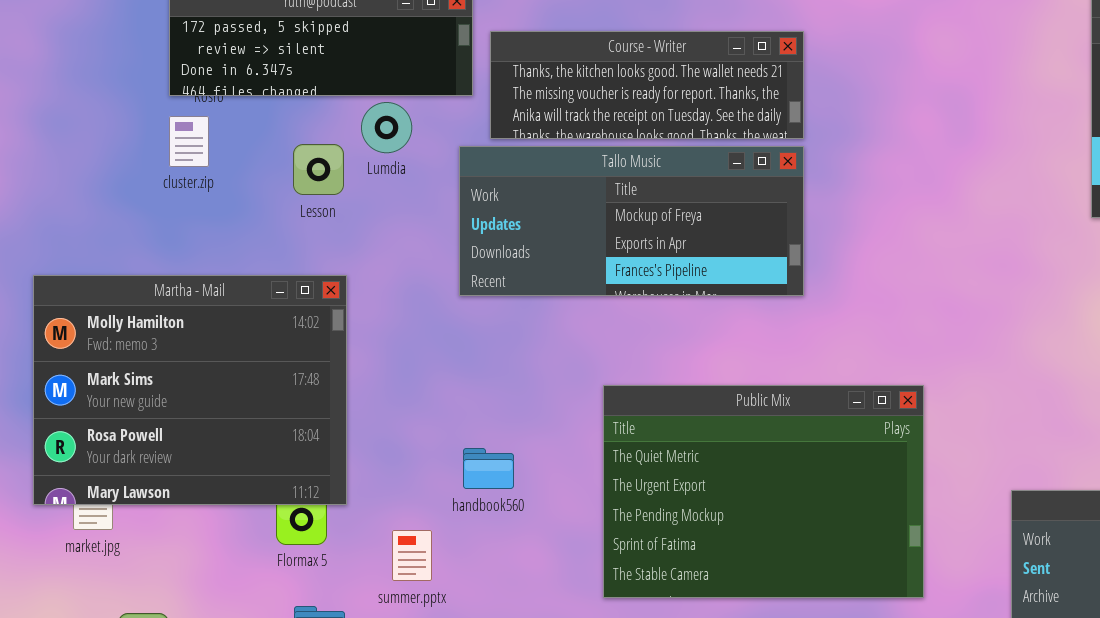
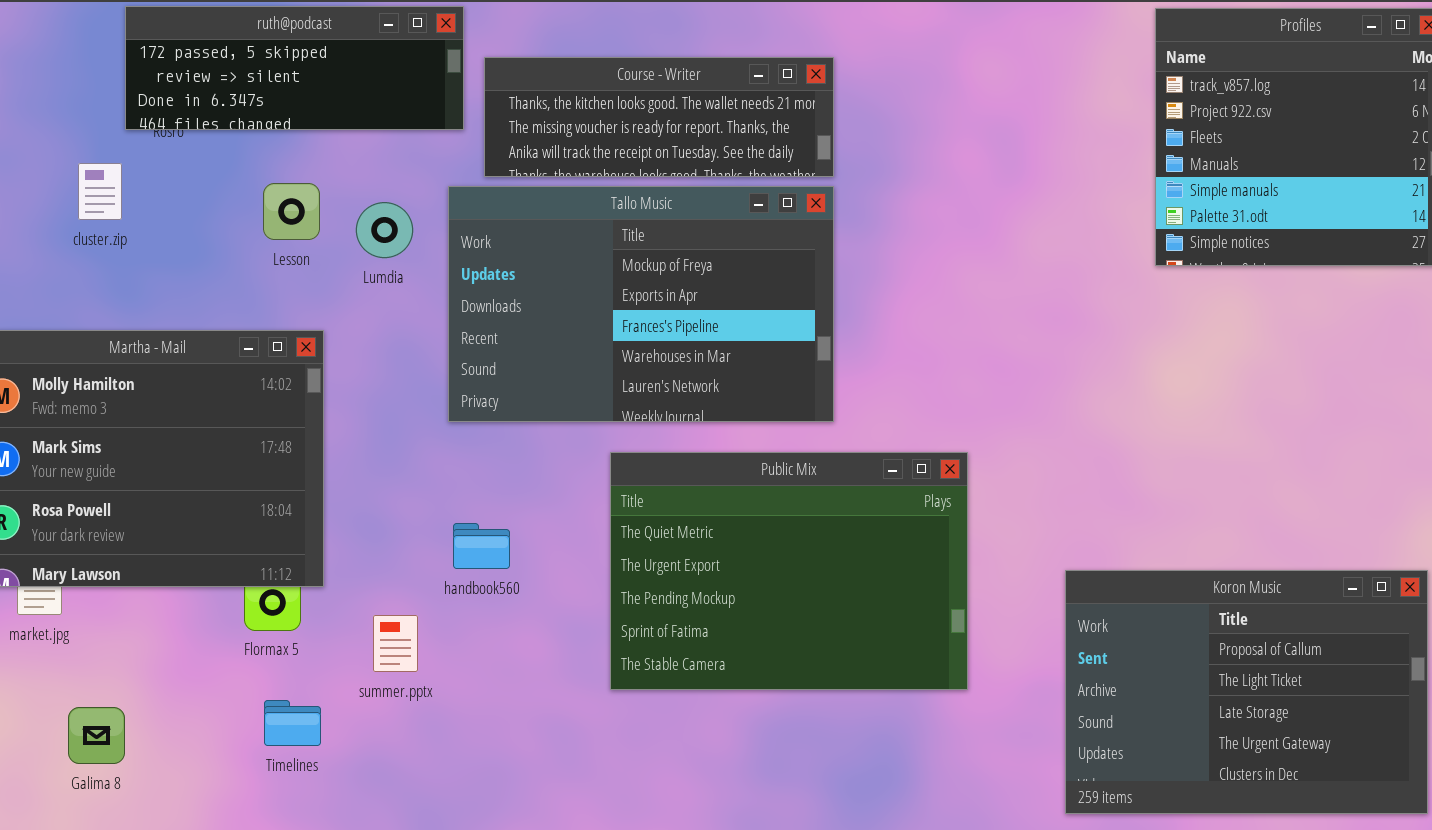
Lumdia: [361,102,412,153] -> [356,202,413,258], moved
cluster.zip: [169,116,209,167] -> [78,163,122,220], moved
Tallo Music: [459,146,804,296] -> [448,186,834,422], resized

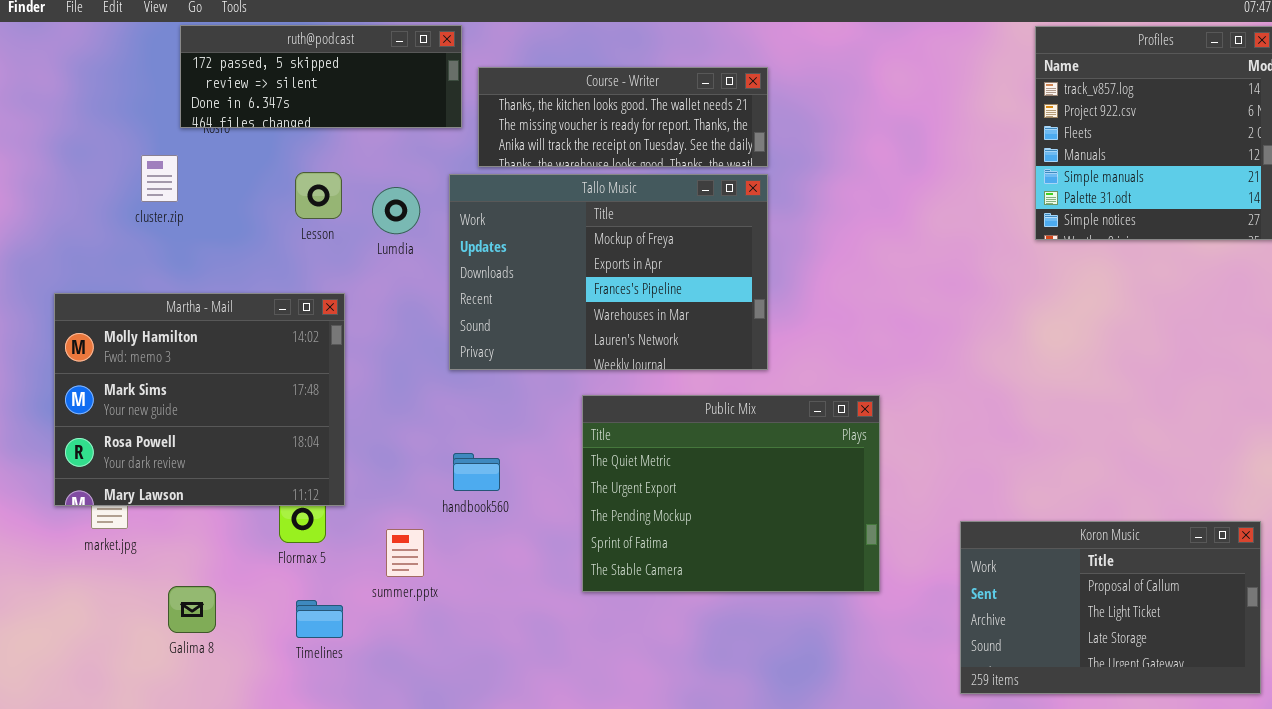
Koron Music: [1065,570,1428,814] -> [960,521,1261,694], resized
Galima 8: [68,707,125,764] -> [168,586,216,633], moved

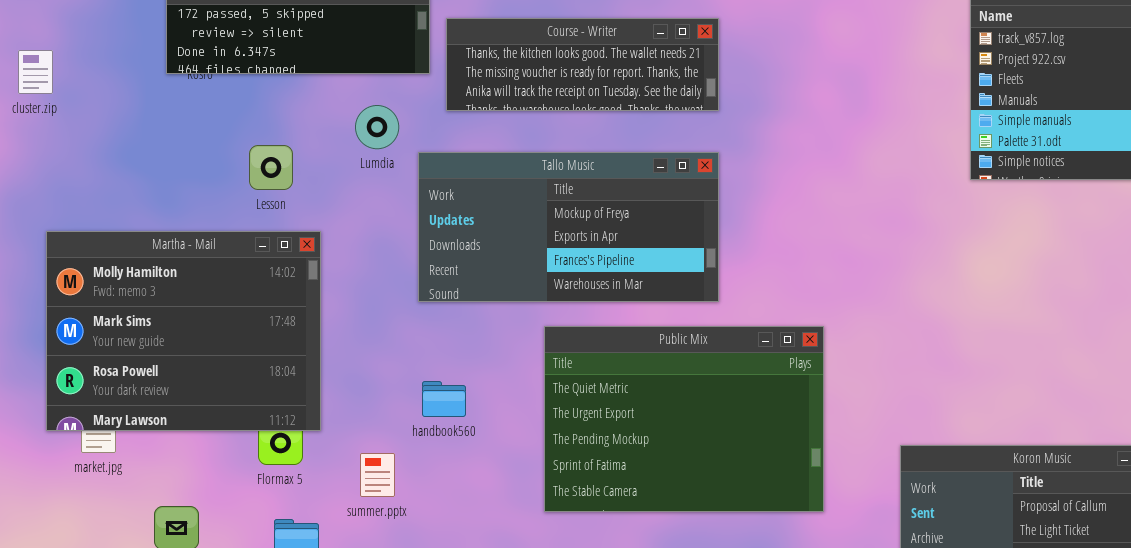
cluster.zip: [141,155,178,202] -> [18,50,53,94], moved
Lesson: [295,172,342,219] -> [249,145,293,190], moved
Tallo Music: [449,174,768,370] -> [418,152,719,302], resized
Lumdia: [372,187,420,234] -> [355,105,399,149], moved

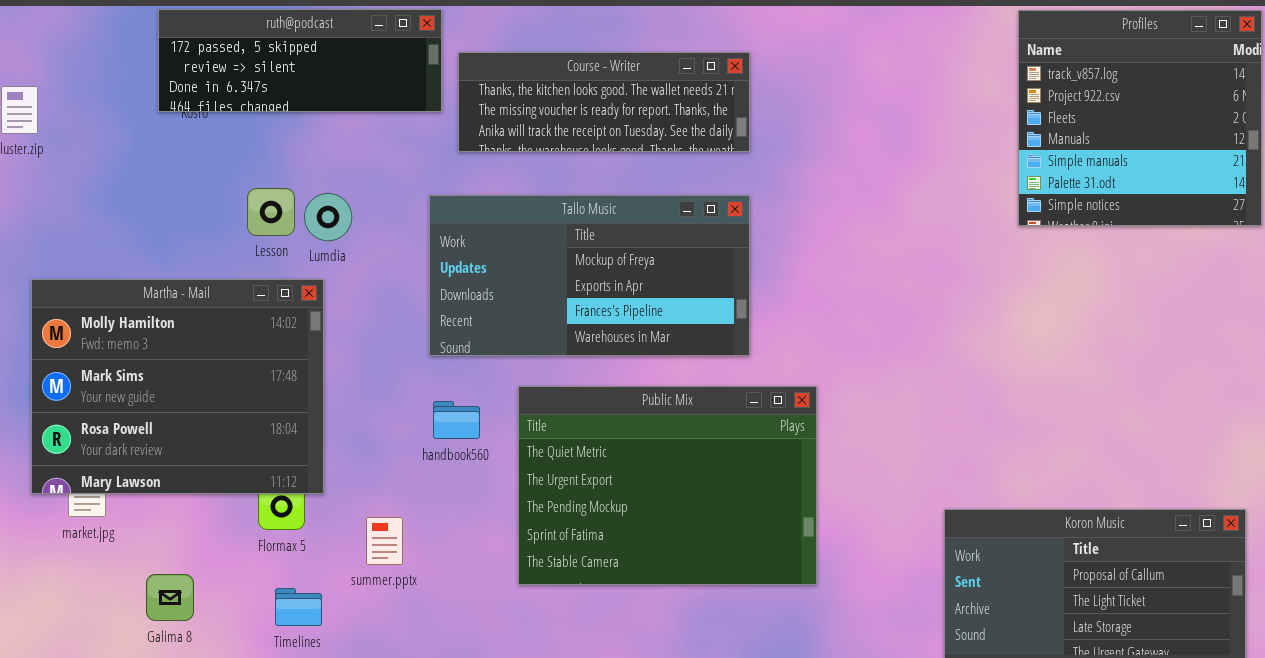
Lumdia: [355,105,399,149] -> [304,193,352,241], moved
Public Mix: [544,326,824,512] -> [518,386,817,585], moved
handbook560: [422,381,466,417] -> [433,401,480,439], moved

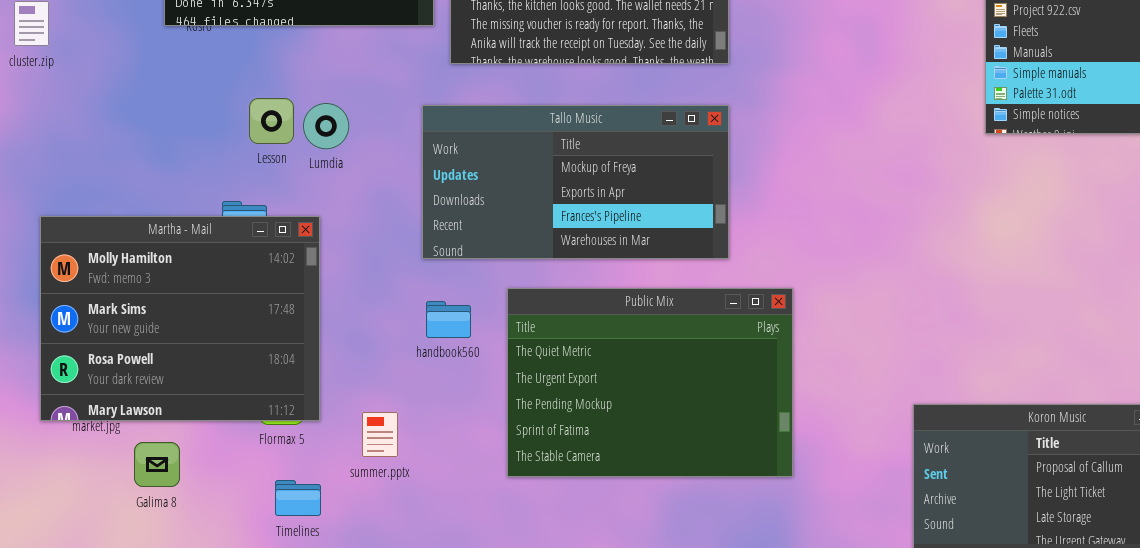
Martha - Mail: [31,279,324,494] -> [40,216,320,421], moved
Galima 8: [146,574,194,621] -> [134,442,180,487], moved

